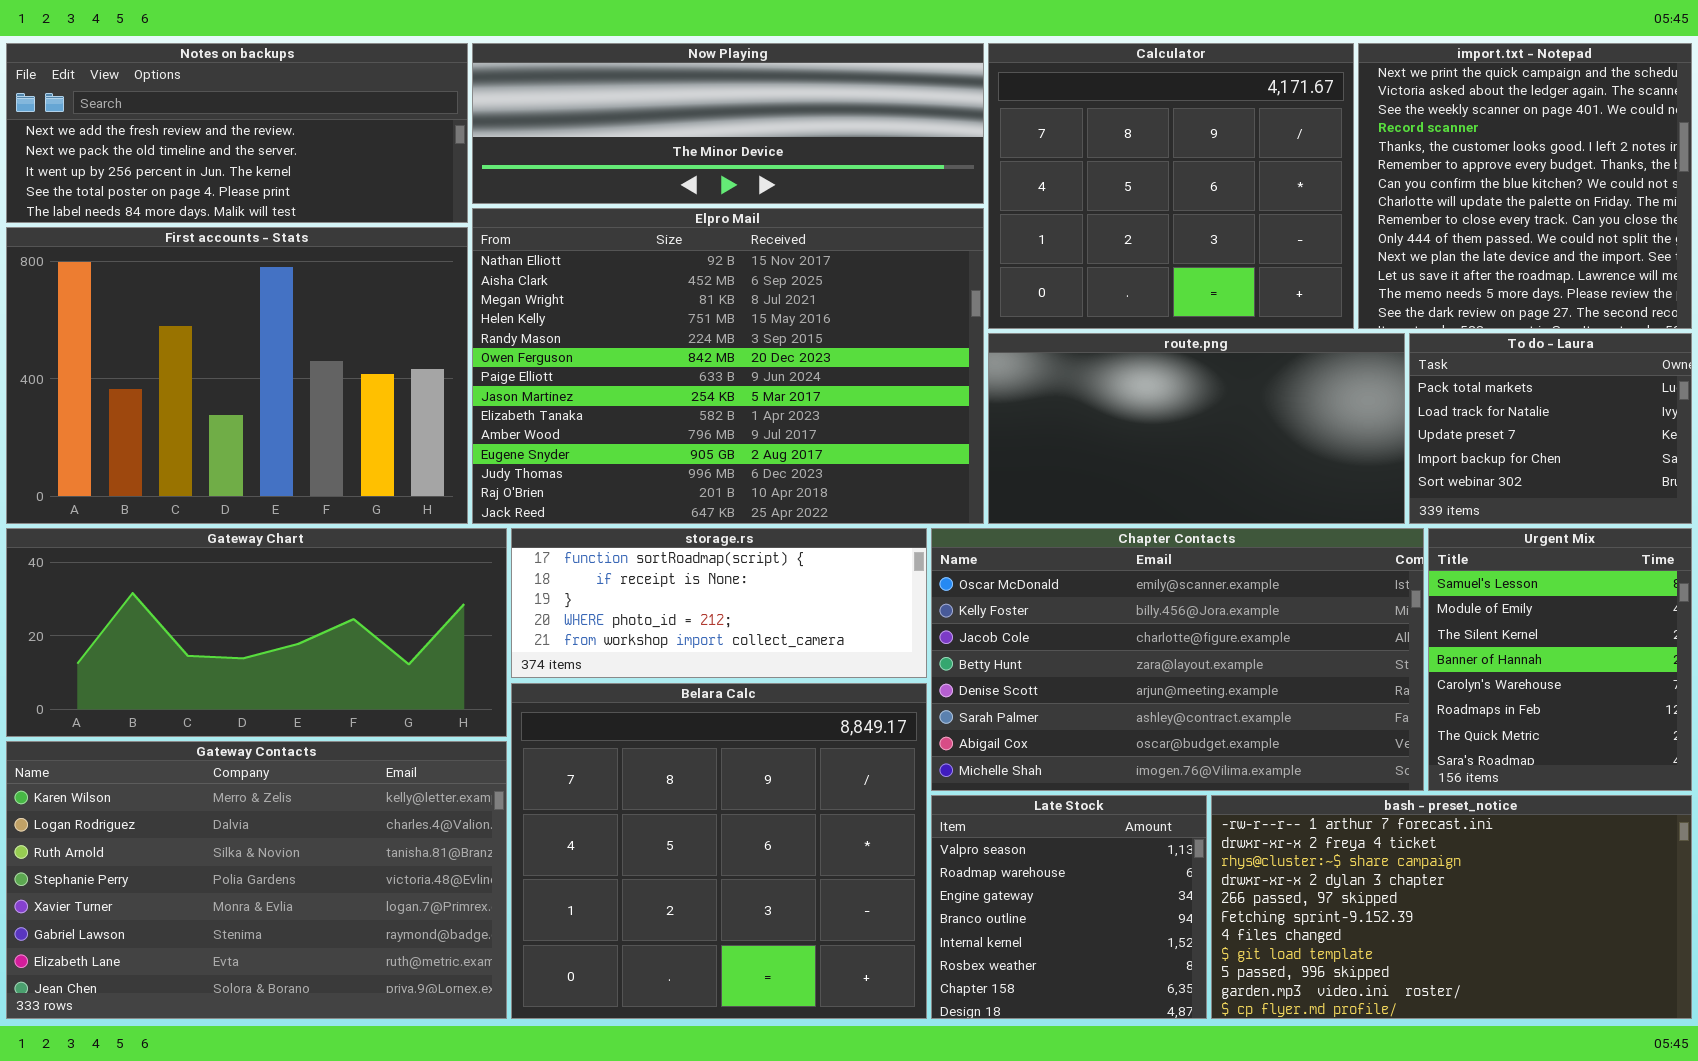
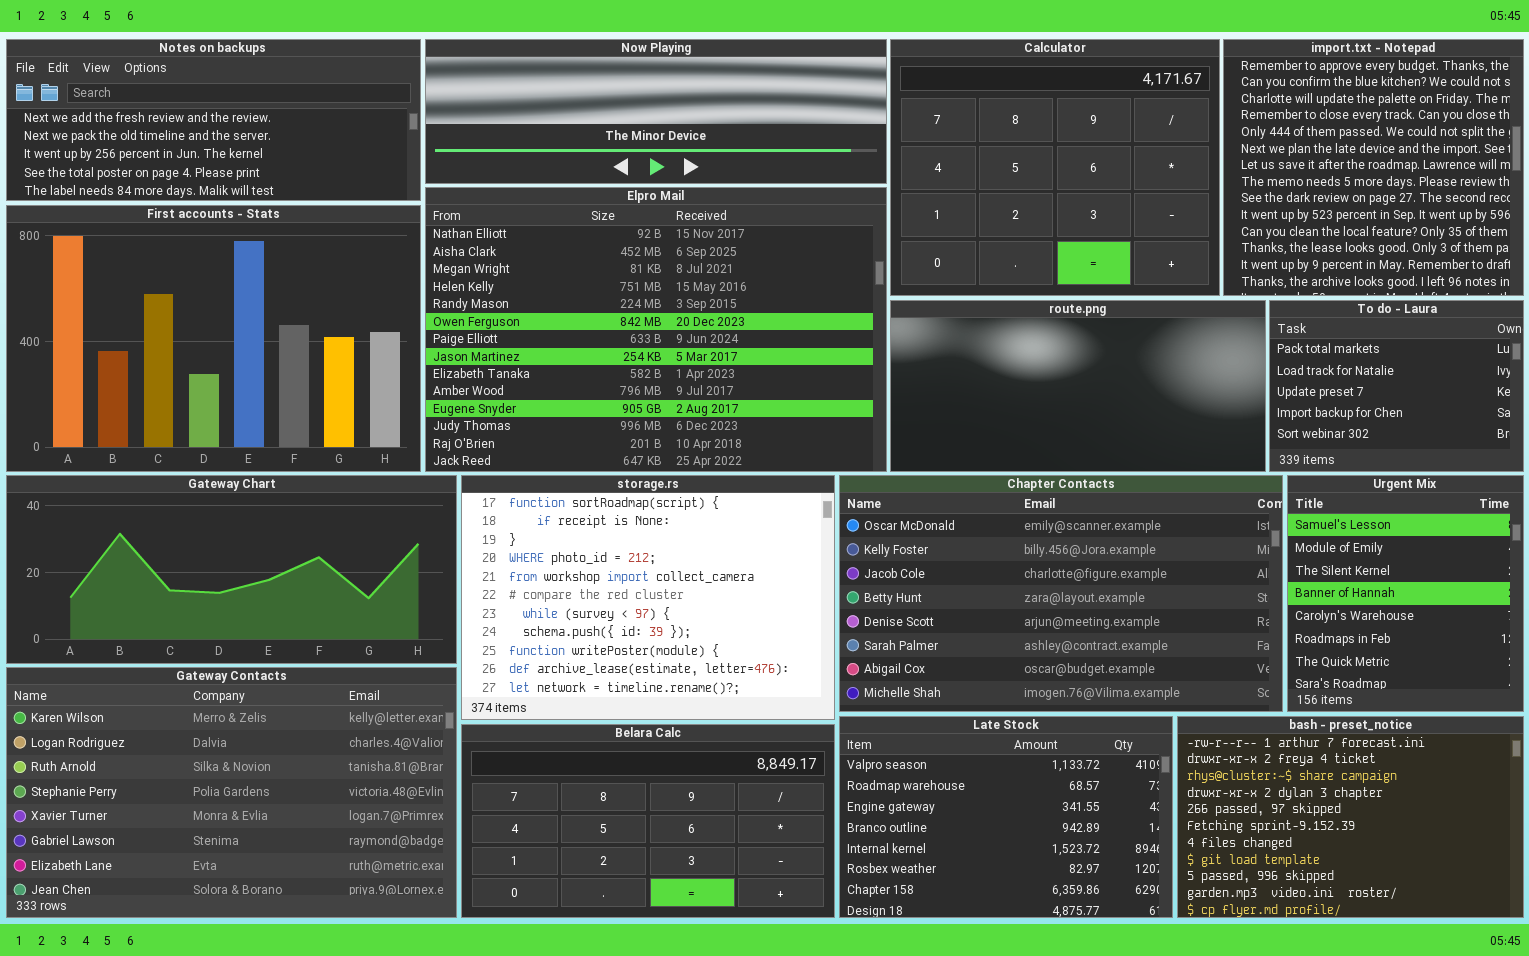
import.txt - Notepad: [1358,43,1692,329] -> [1223,39,1524,296], scrolled down 5 rows
storage.rs: [511,528,927,678] -> [461,475,835,720], resized
Belara Calc: [511,683,927,1019] -> [461,724,835,918], resized
Late Stock: [931,795,1207,1019] -> [839,716,1173,918], resized
bash - preset_notice: [1211,795,1692,1019] -> [1177,716,1524,918], resized

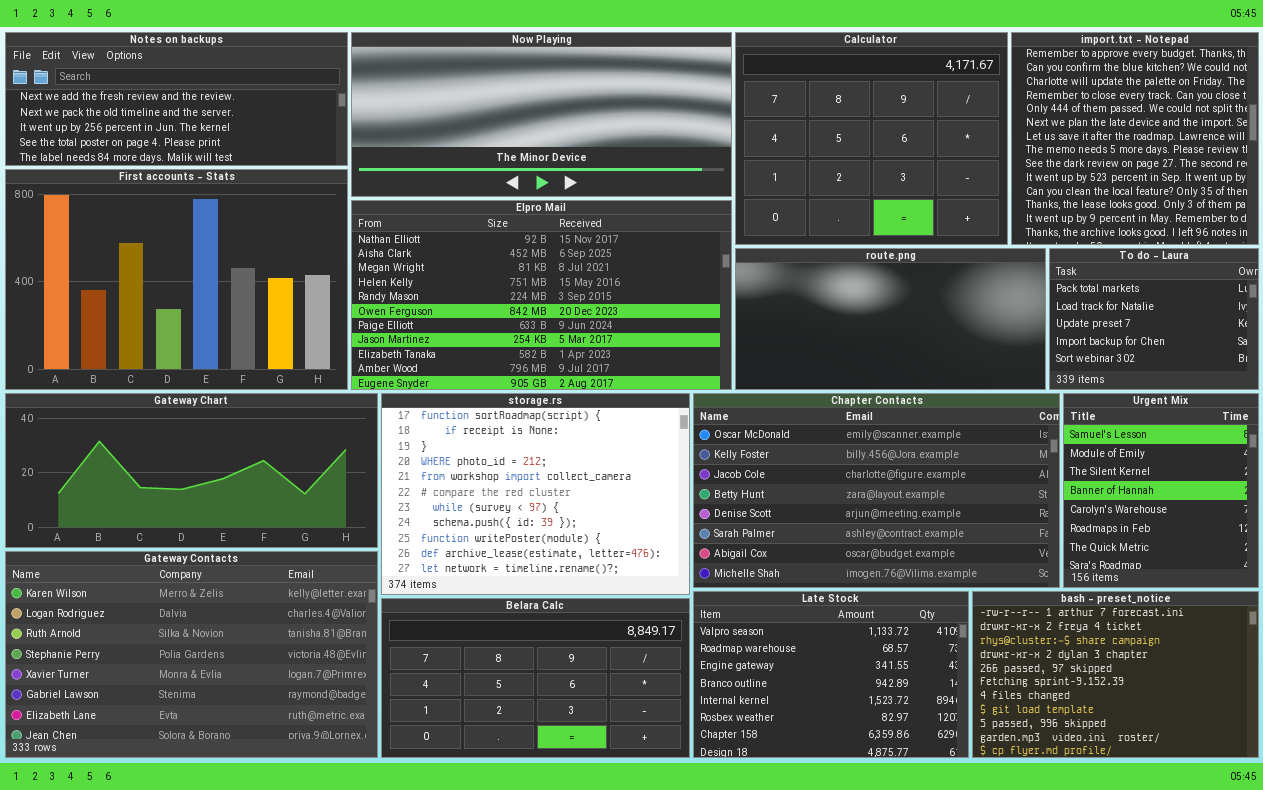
Now Playing: [425,39,887,184] -> [351,32,732,197], resized
Elpro Mail: [425,187,887,472] -> [351,200,732,390], resized

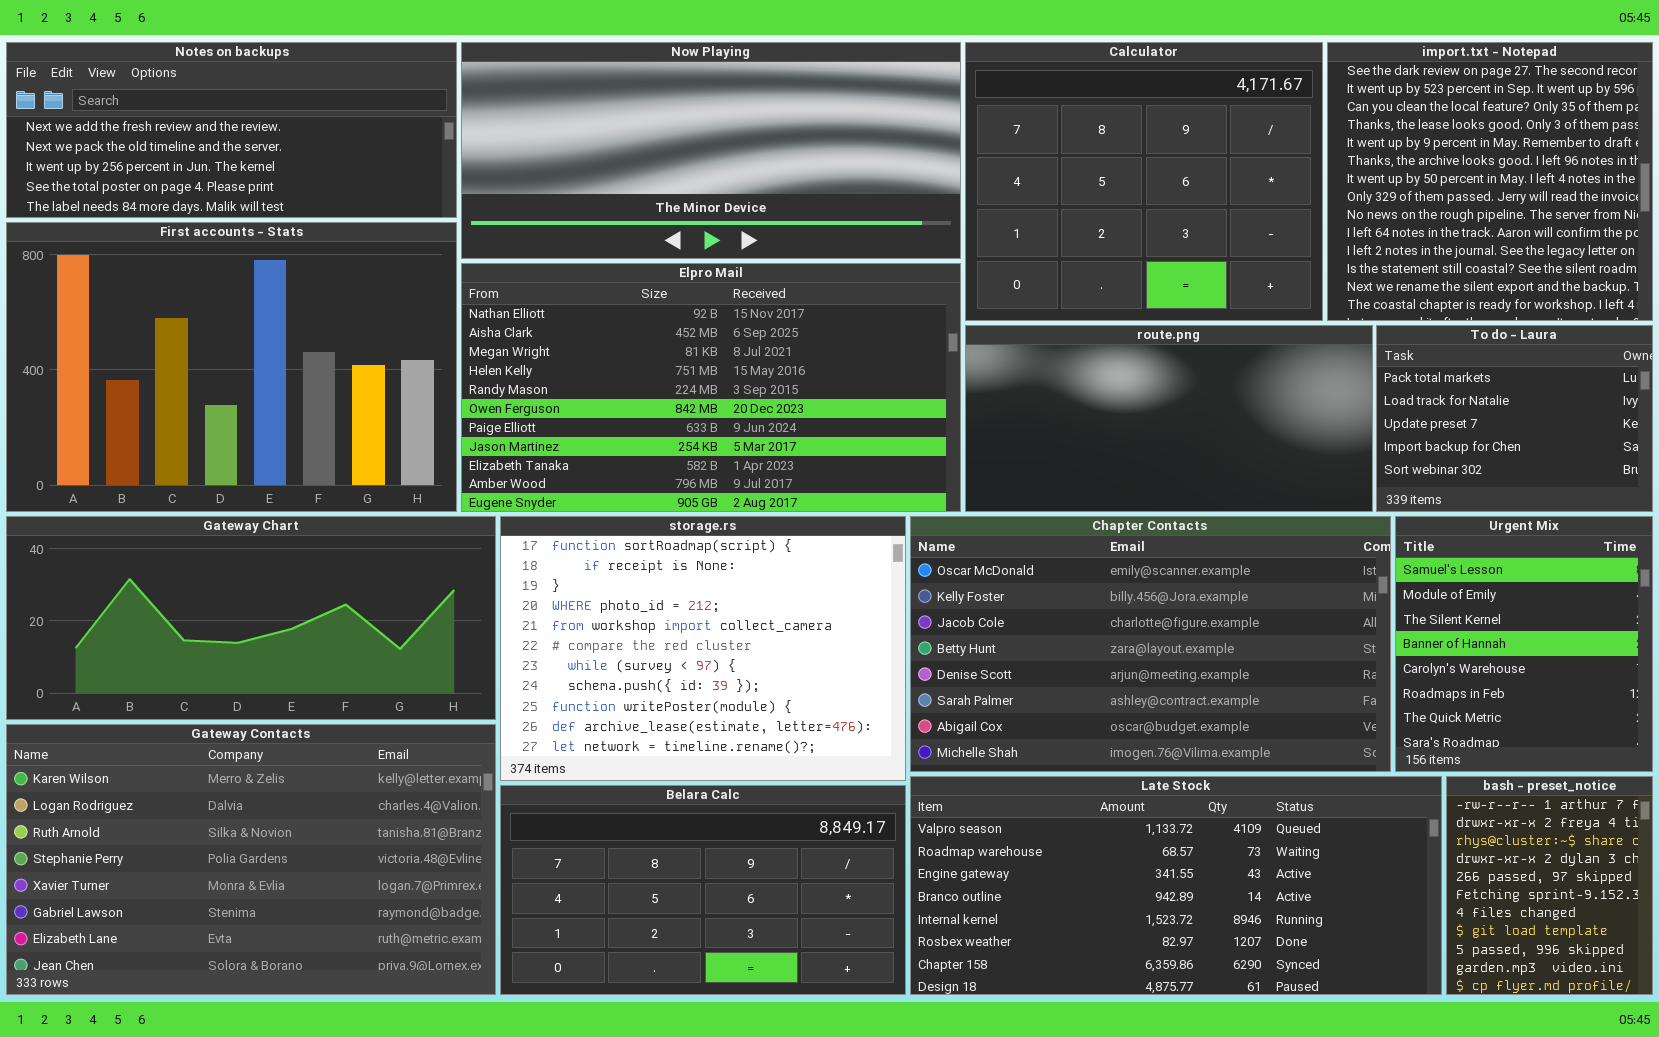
import.txt - Notepad: [1011,32,1259,245] -> [1327,42,1653,321], scrolled down 8 rows
Late Stock: [693,591,969,758] -> [910,776,1442,995], resized
bash - preset_notice: [972,591,1259,758] -> [1446,776,1653,995], resized

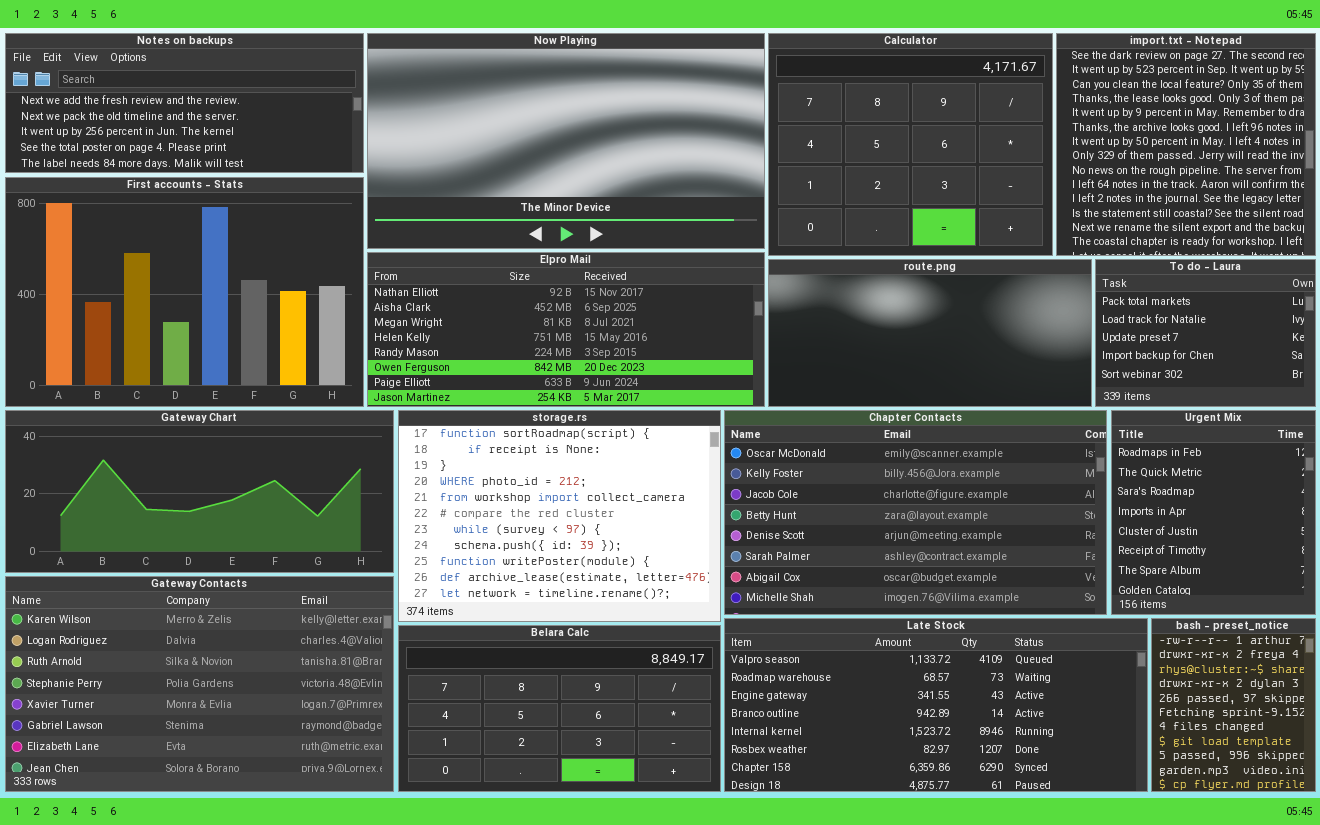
Now Playing: [461,42,961,259] -> [367,33,765,249], resized
Elpro Mail: [461,263,961,512] -> [367,252,765,407], resized
Urgent Mix: [1395,516,1653,772] -> [1111,410,1316,615], scrolled down 5 rows

